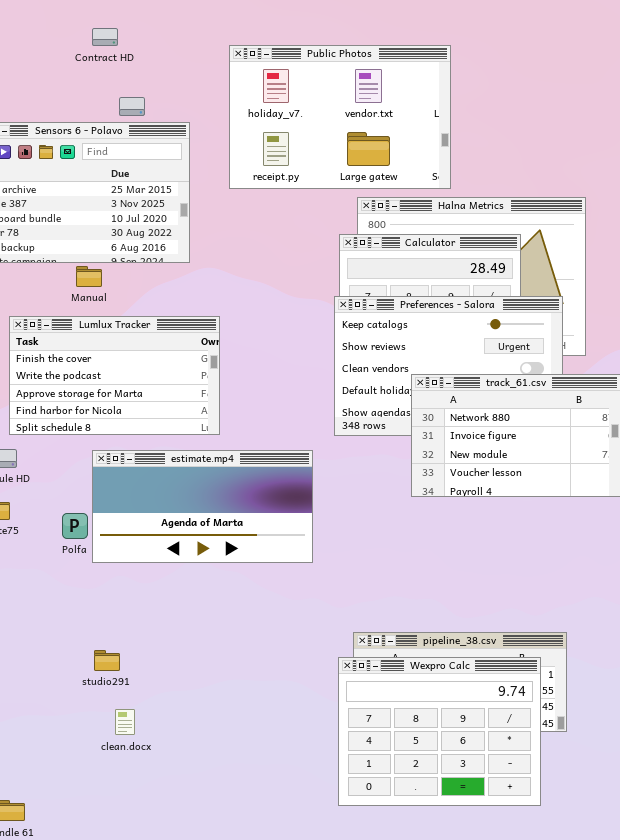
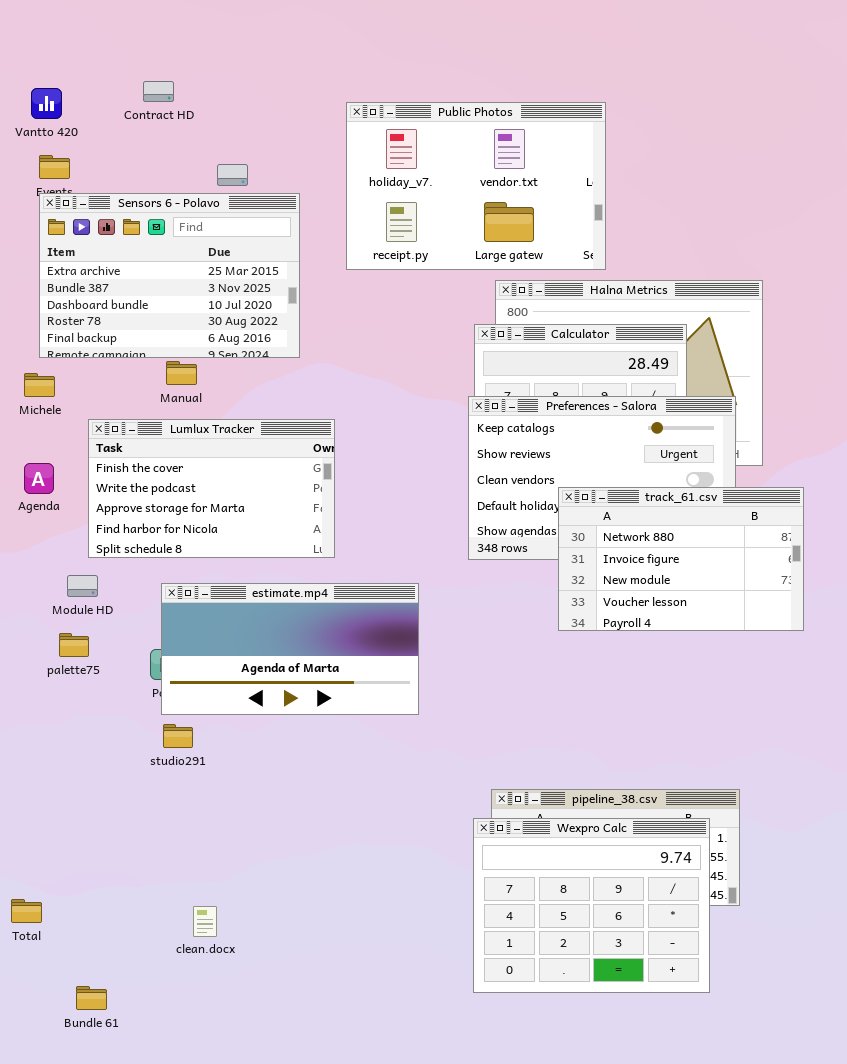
Contract HD: [92,28,118,46] -> [143,81,174,102], moved
estimate.mp4: [92,450,313,563] -> [161,583,419,715], moved
studio291: [94,650,120,671] -> [163,724,193,748], moved
clean.docx: [115,709,135,735] -> [193,906,217,937], moved

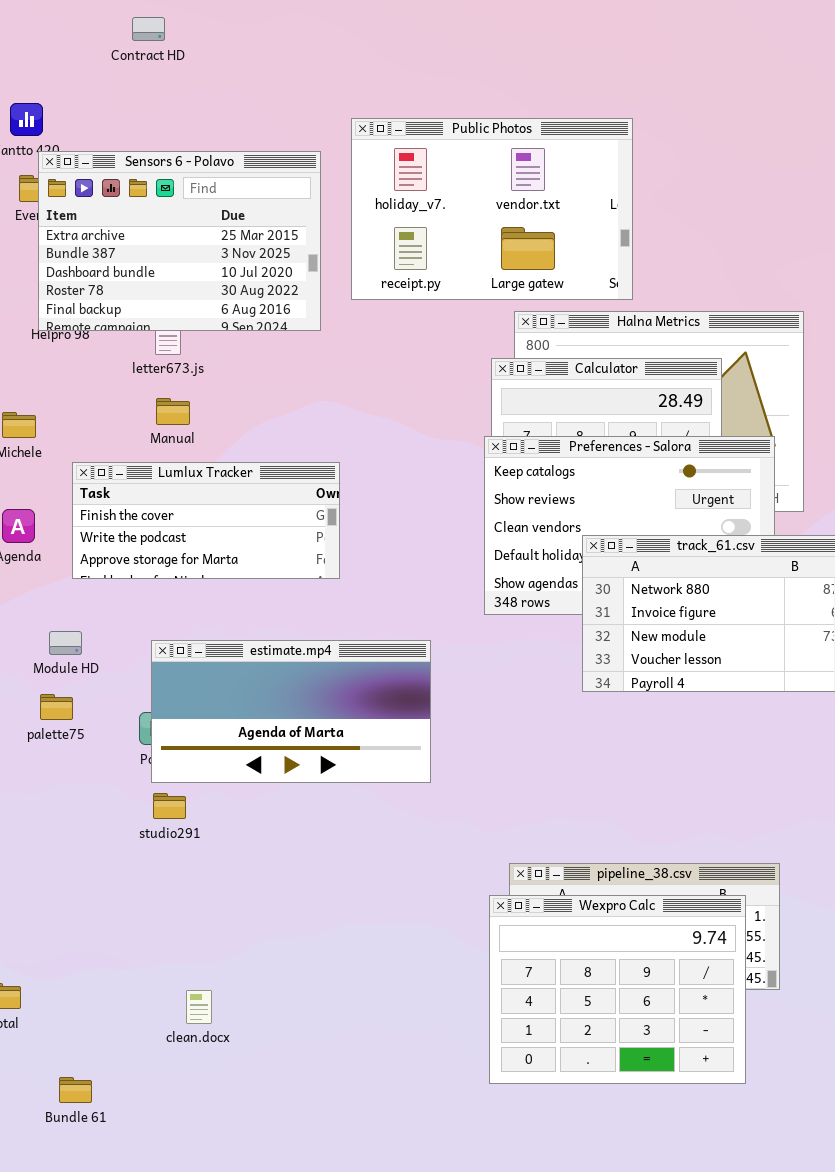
Contract HD: [143,81,174,102] -> [132,17,165,41], moved
Sensors 6 - Polavo: [39,193,300,358] -> [38,151,321,331], moved
Lumlux Tracker: [88,419,335,558] -> [72,462,340,579], resized

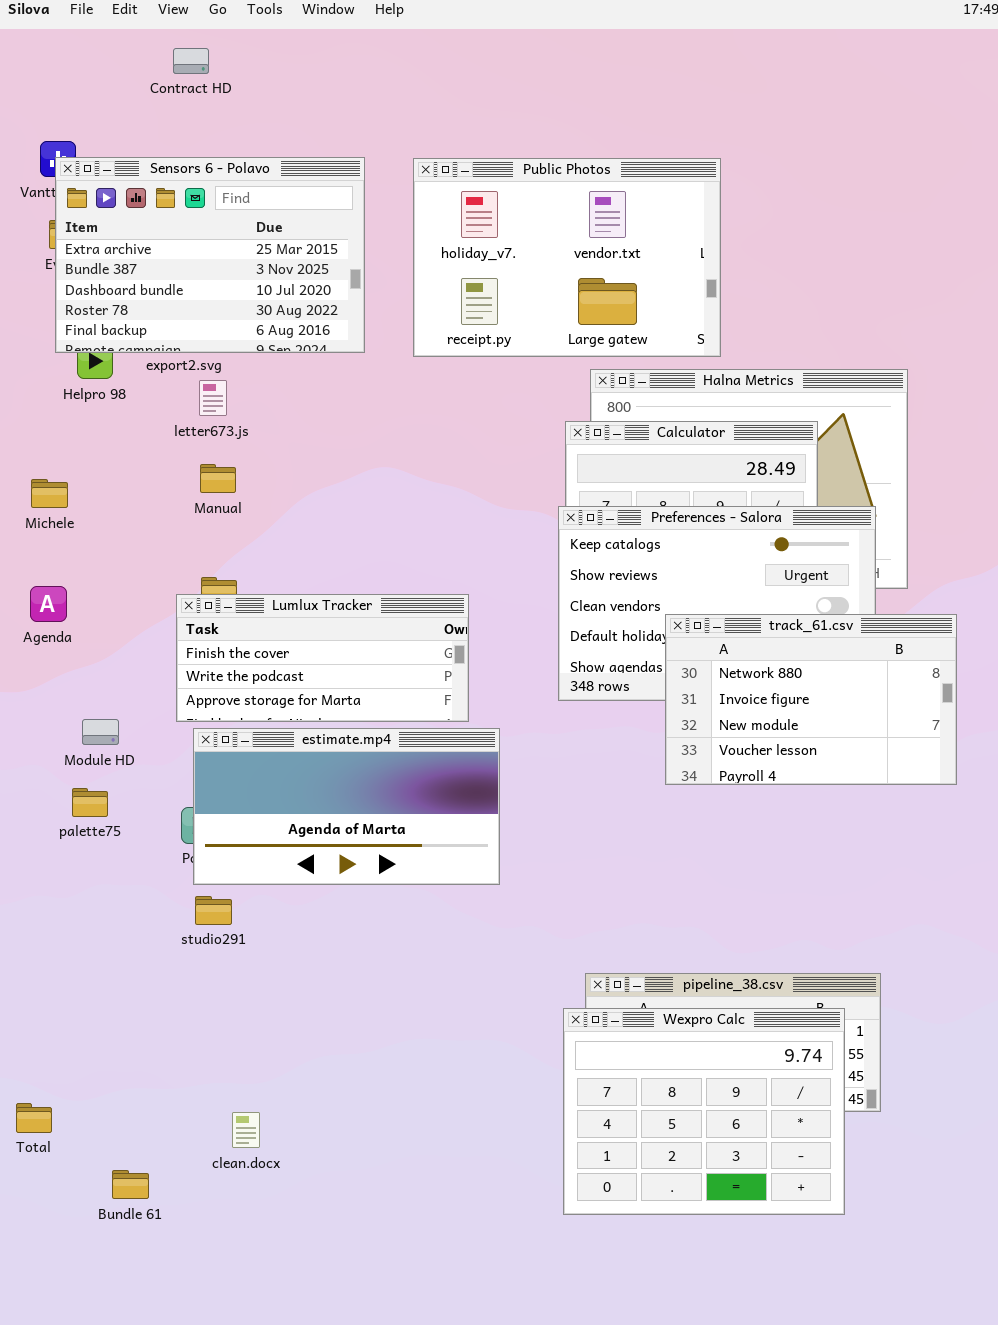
Sensors 6 - Polavo: [38,151,321,331] -> [55,157,365,353], moved
Lumlux Tracker: [72,462,340,579] -> [176,594,469,722], moved
Bundle 61: [59,1077,92,1103] -> [112,1170,149,1199], moved

